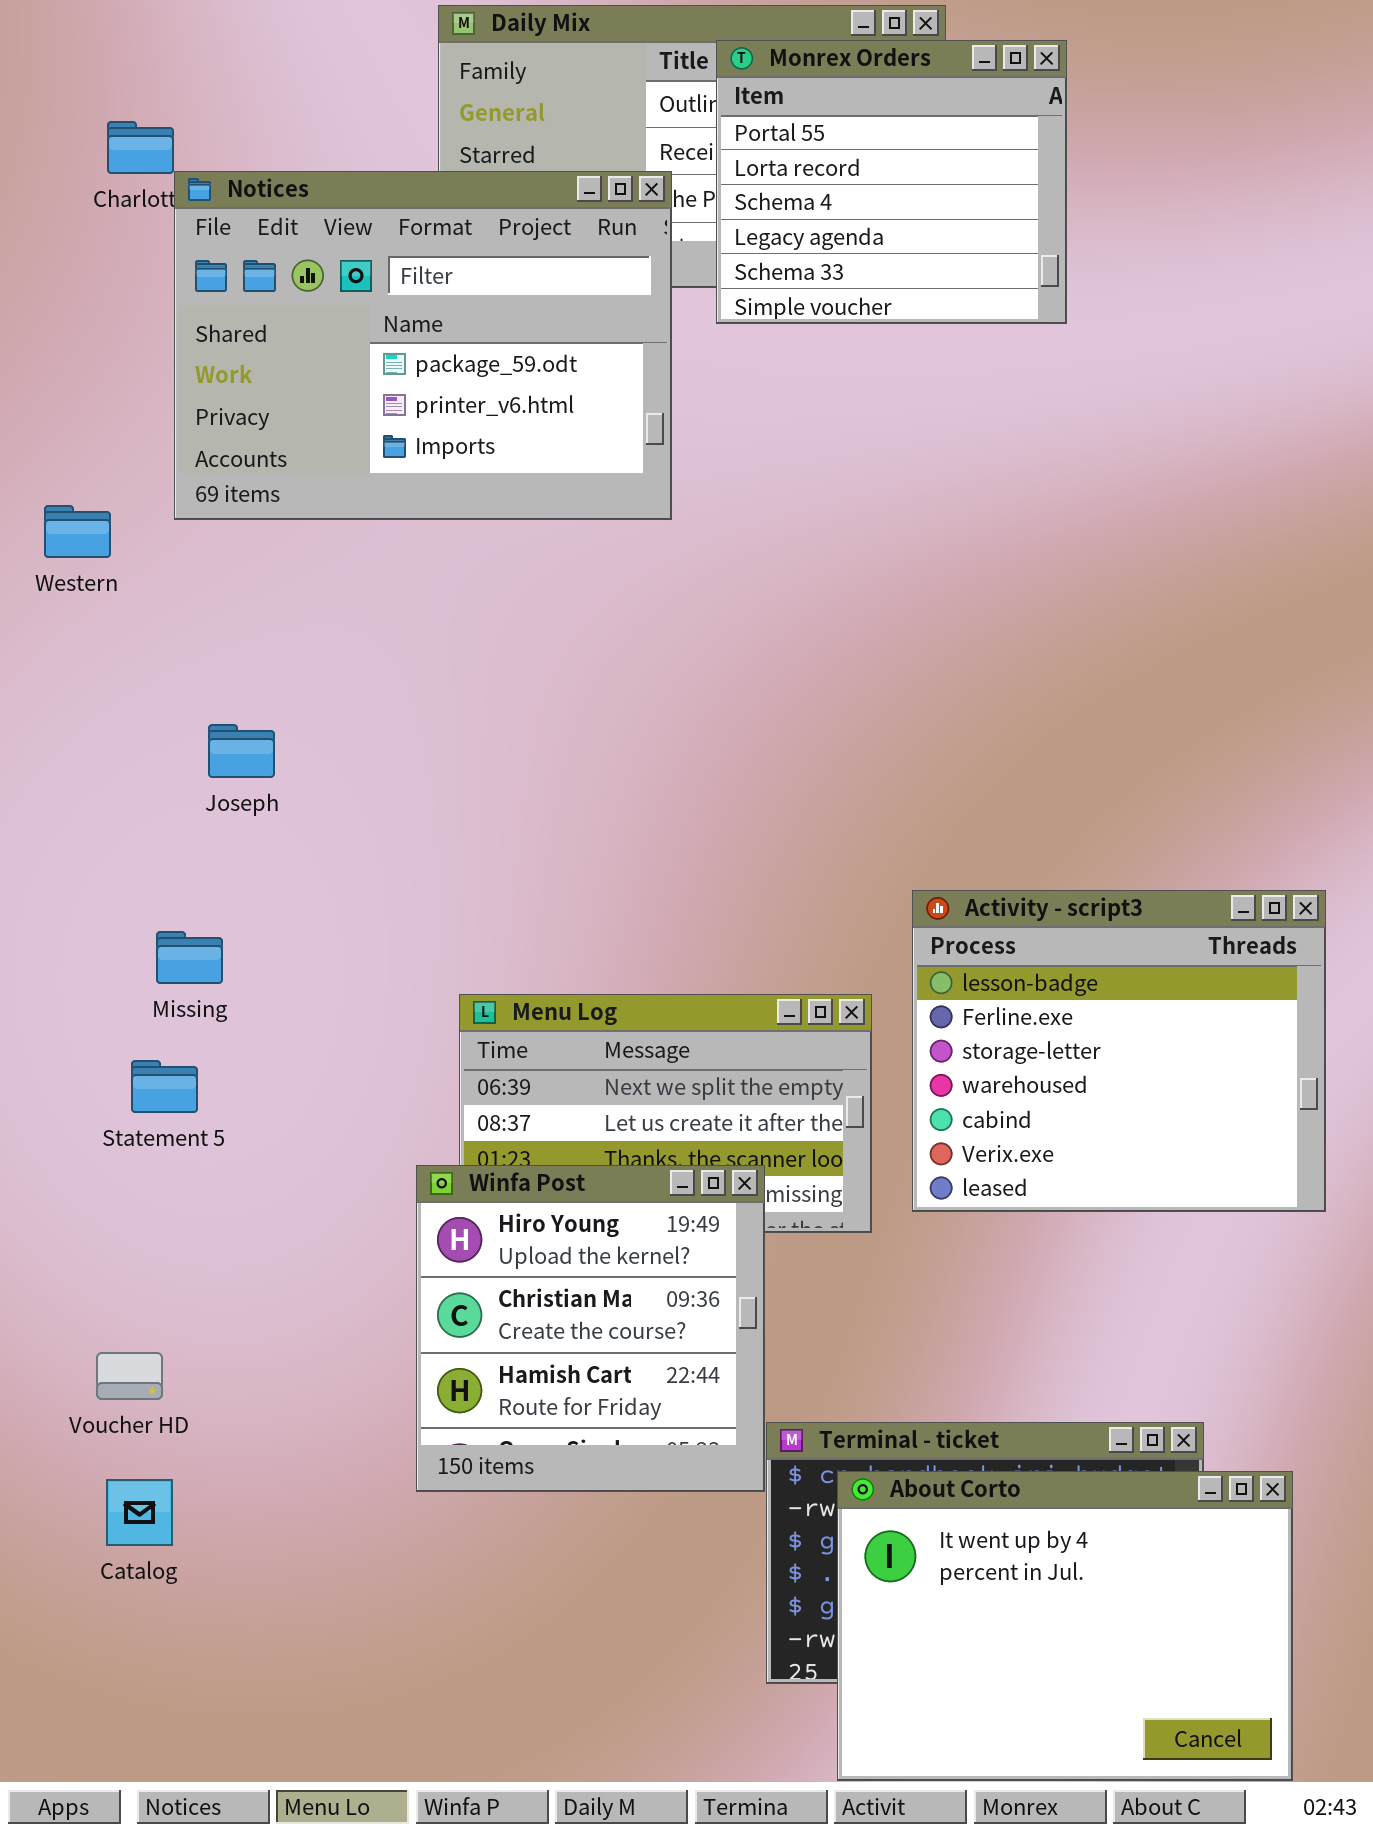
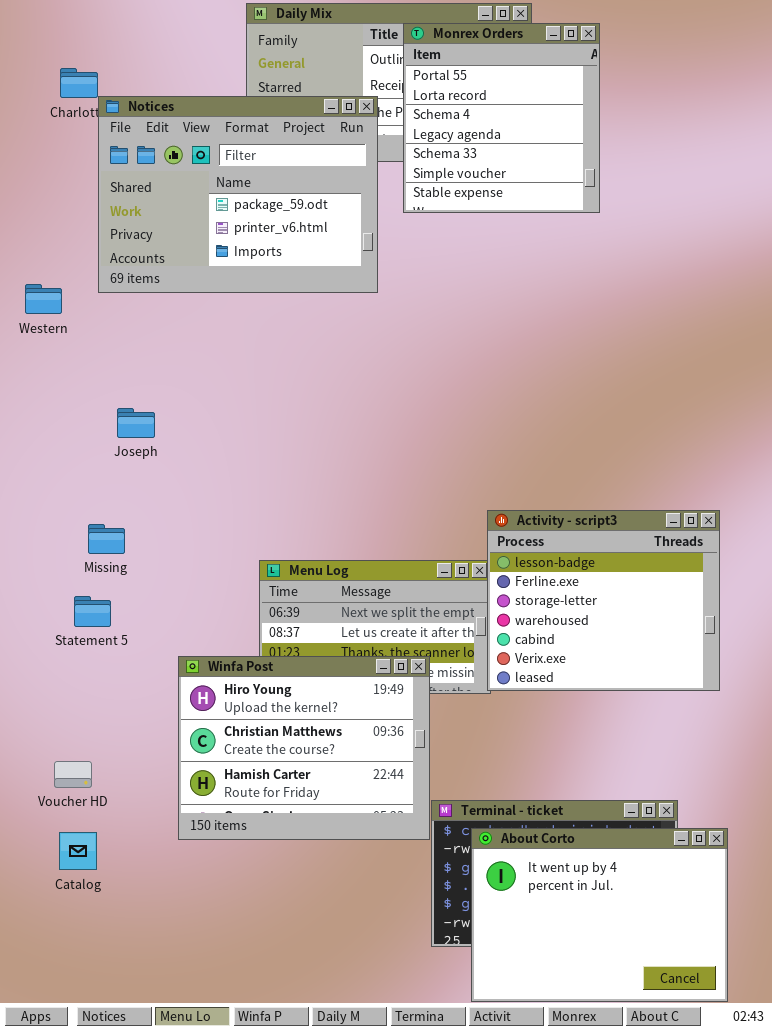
Monrex Orders: [716,40,1067,324] -> [403,23,600,213], resized
Activity - script3: [912,890,1326,1212] -> [487,510,720,691], moved
Winfa Post: [416,1165,765,1492] -> [178,656,430,840], resized

